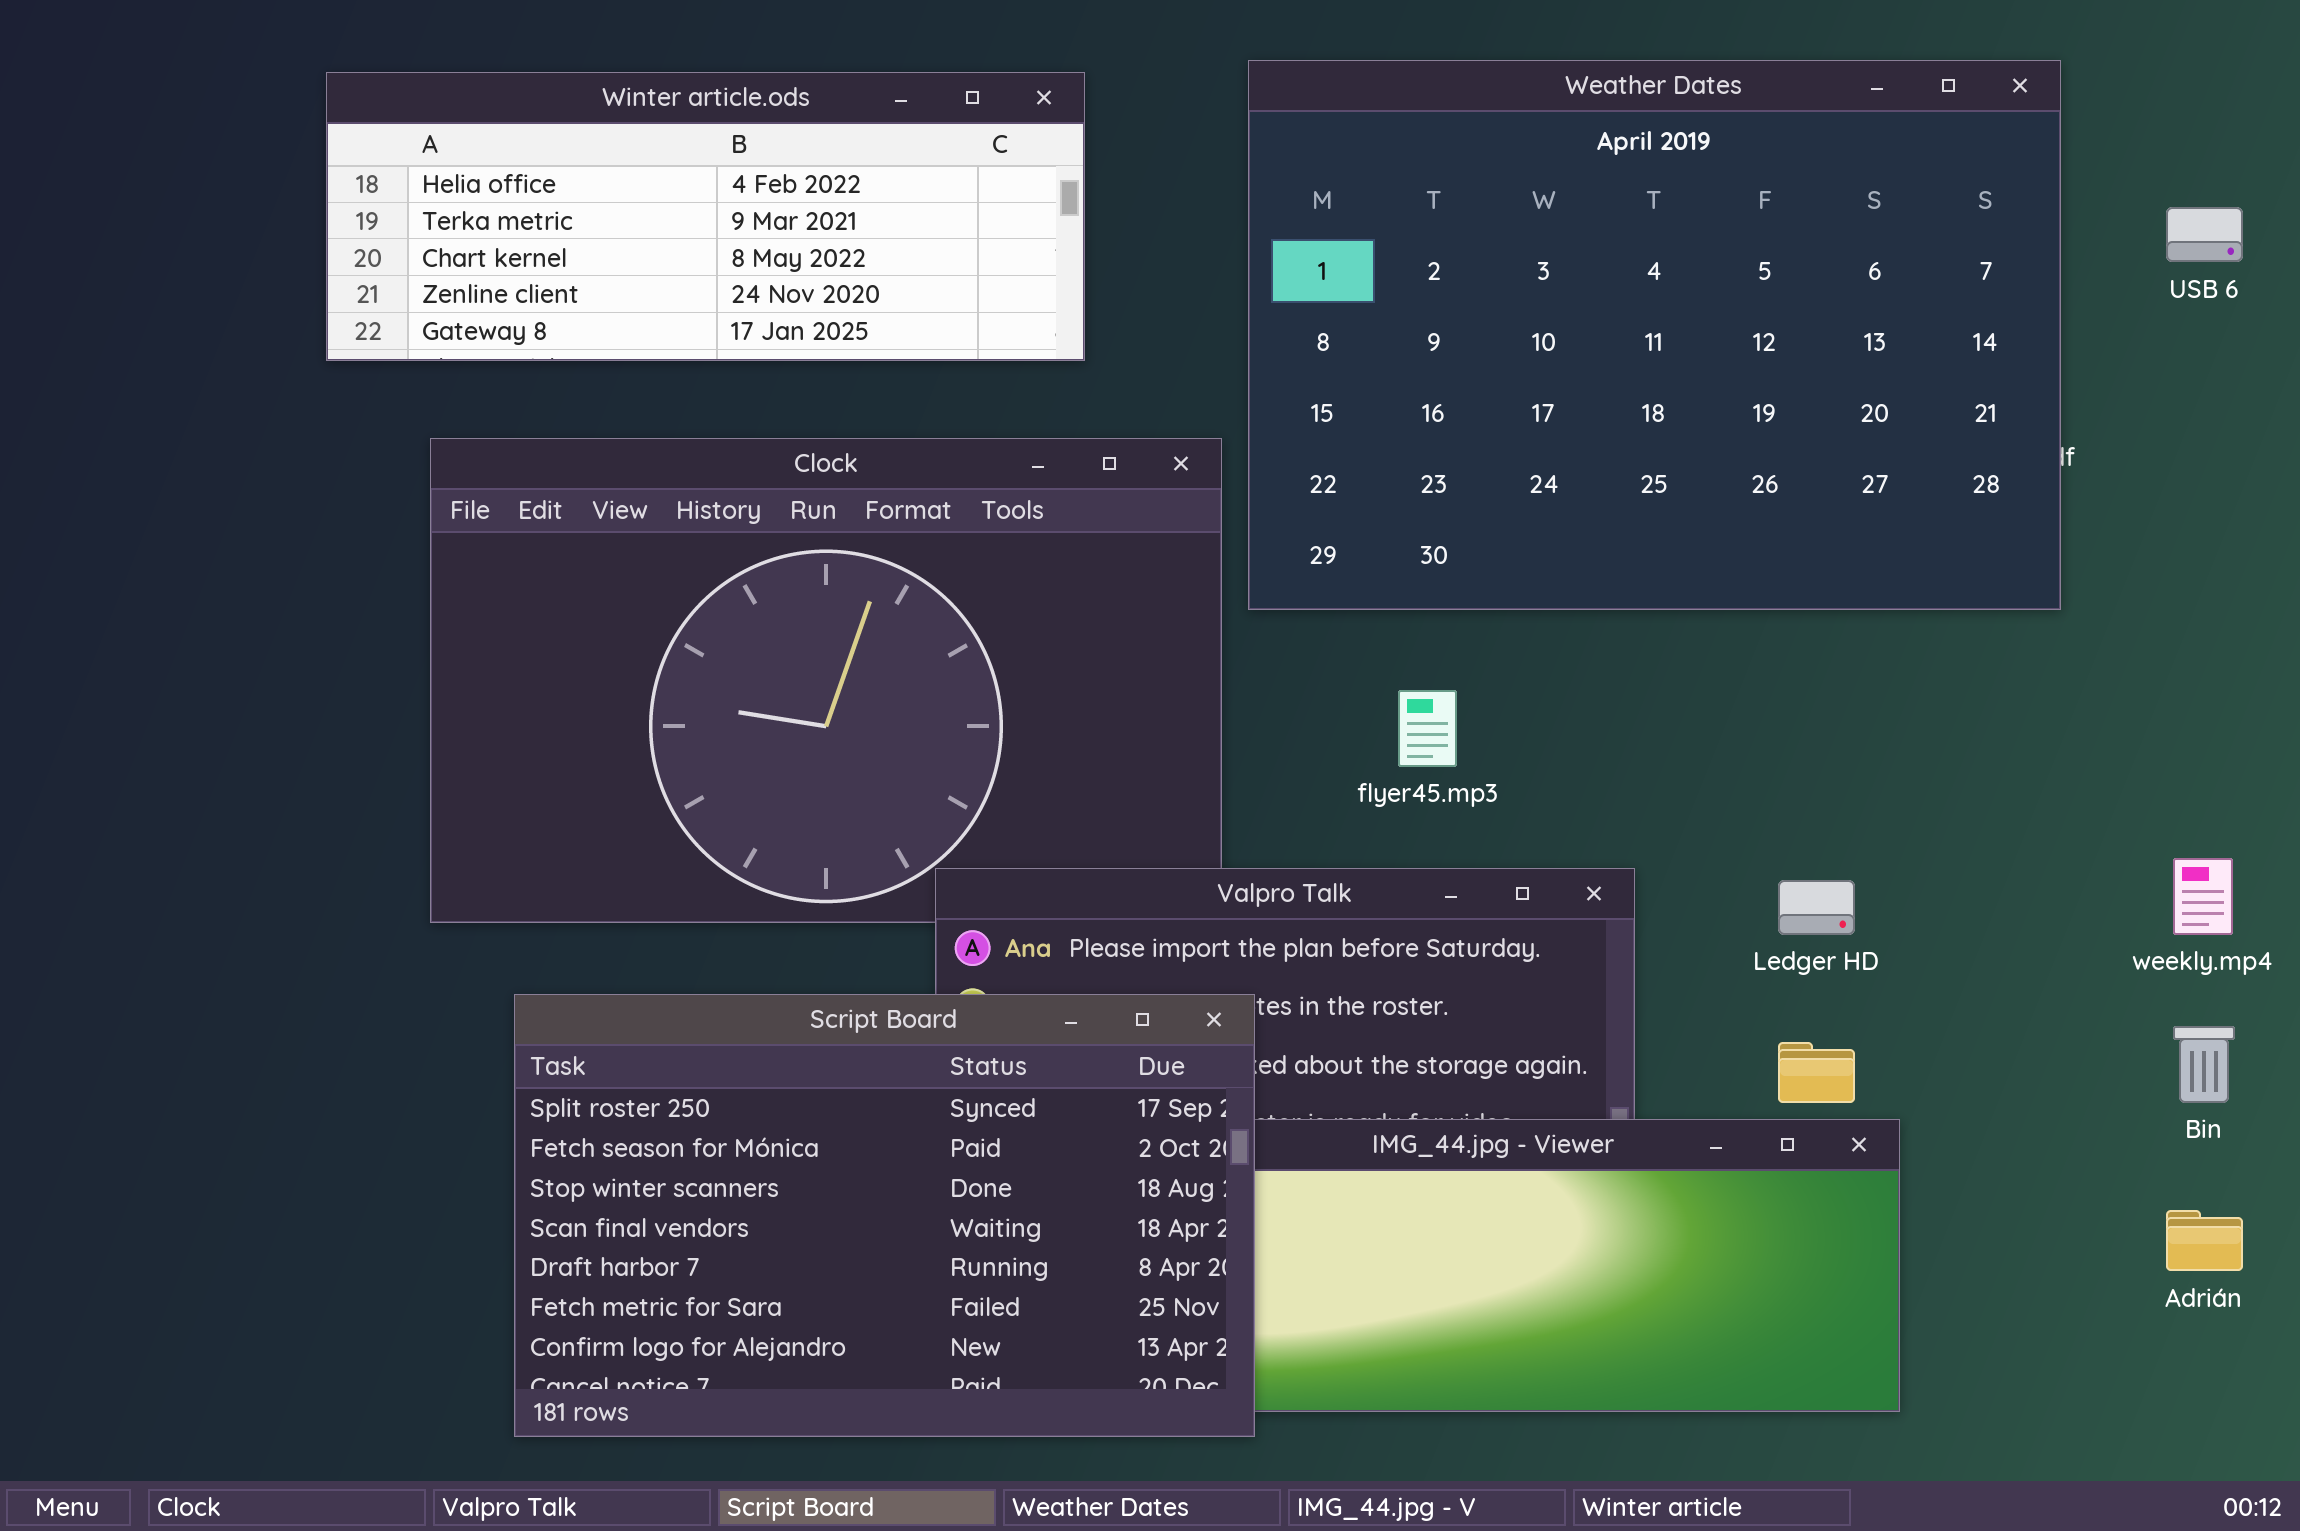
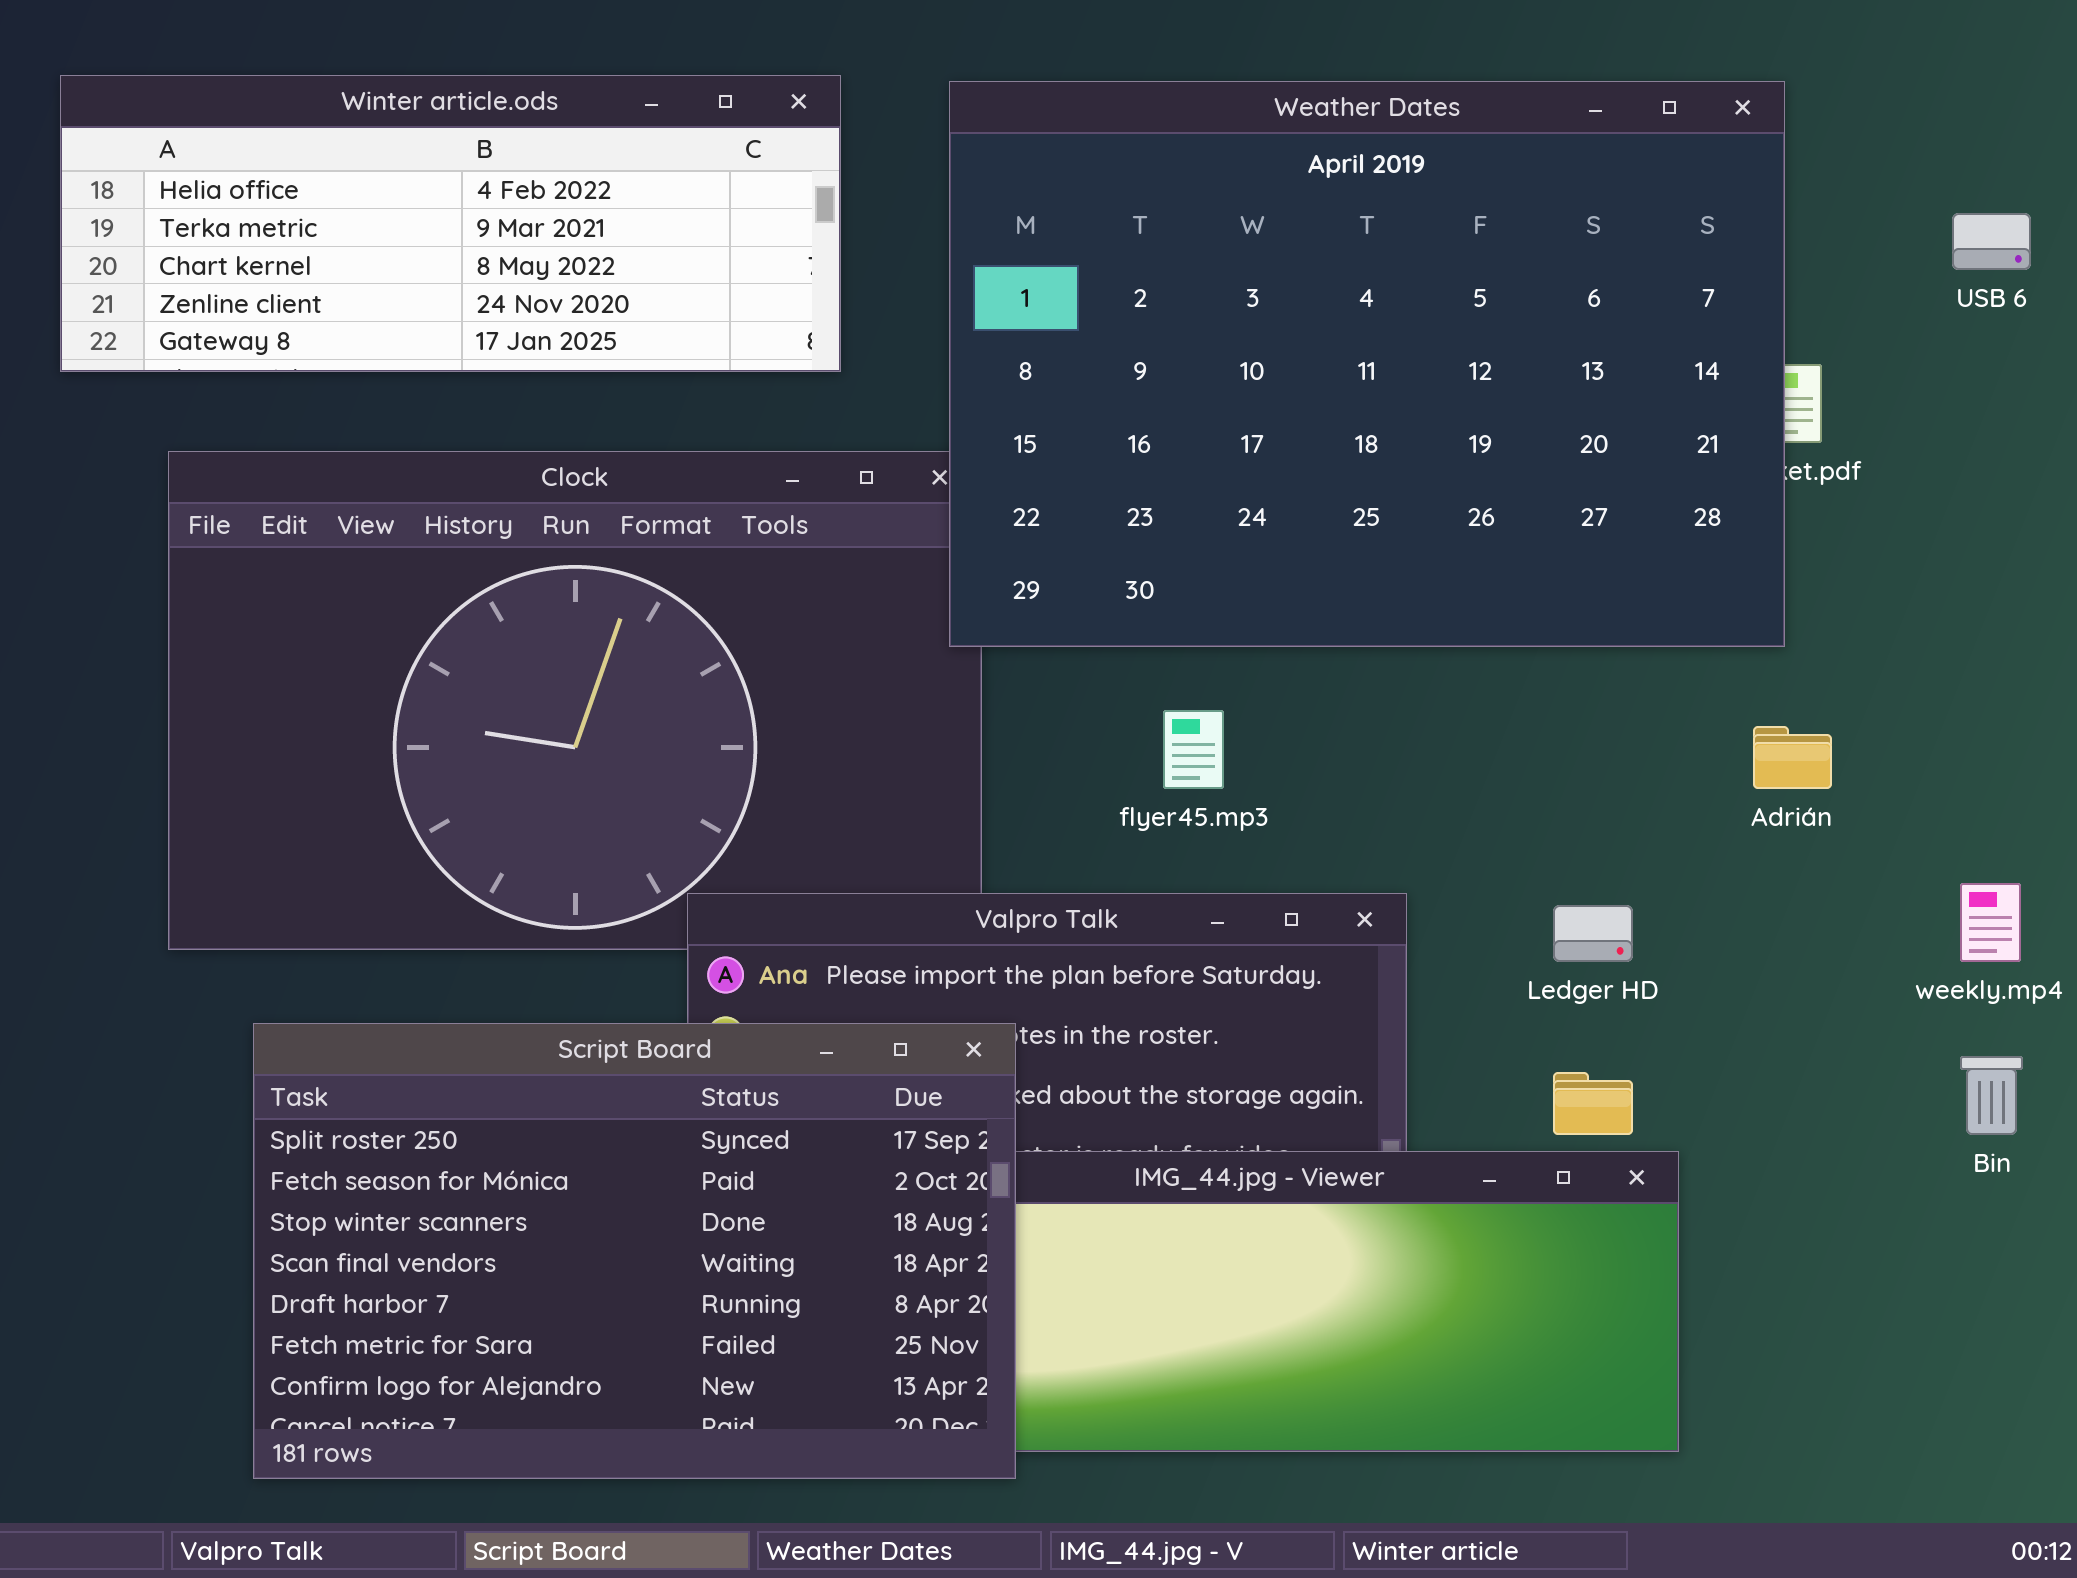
Weather Dates: [1248,60,2061,610] -> [949,81,1785,647], moved
Adrián: [2166,1210,2243,1271] -> [1753,726,1832,789], moved

